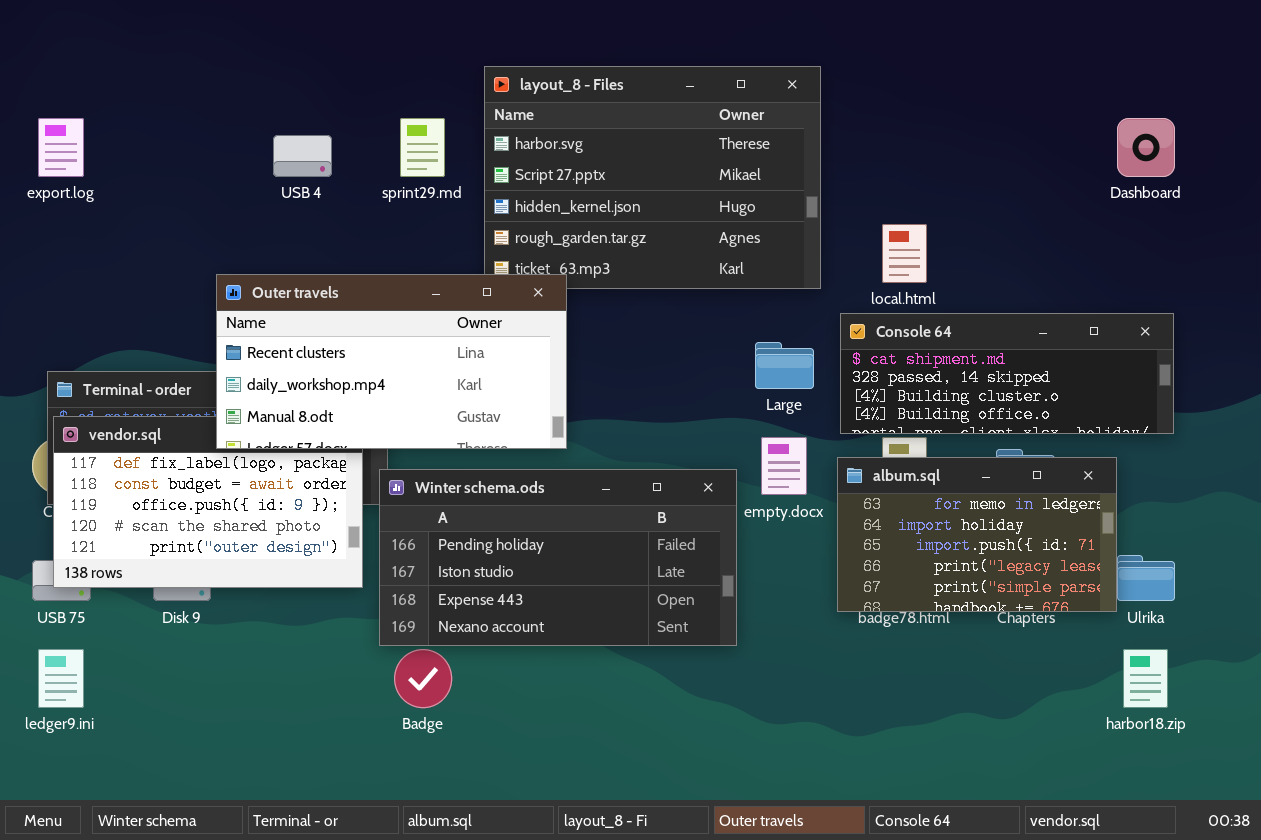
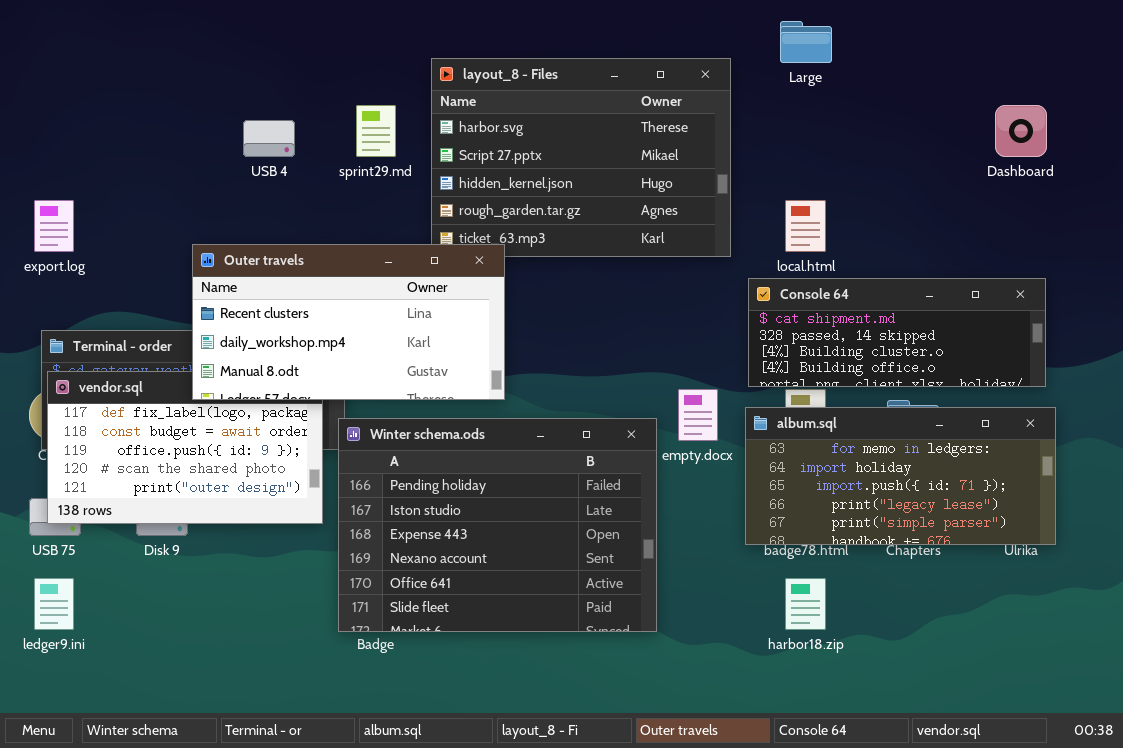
export.log: [38,118,84,177] -> [34,200,74,252], moved
Large: [755,342,814,389] -> [780,21,832,63], moved
album.sql: [837,457,1117,612] -> [745,407,1056,545], resized
Winter schema.ods: [379,469,737,646] -> [338,418,657,632], resized
harbor18.zip: [1123,649,1168,708] -> [785,578,826,630], moved

